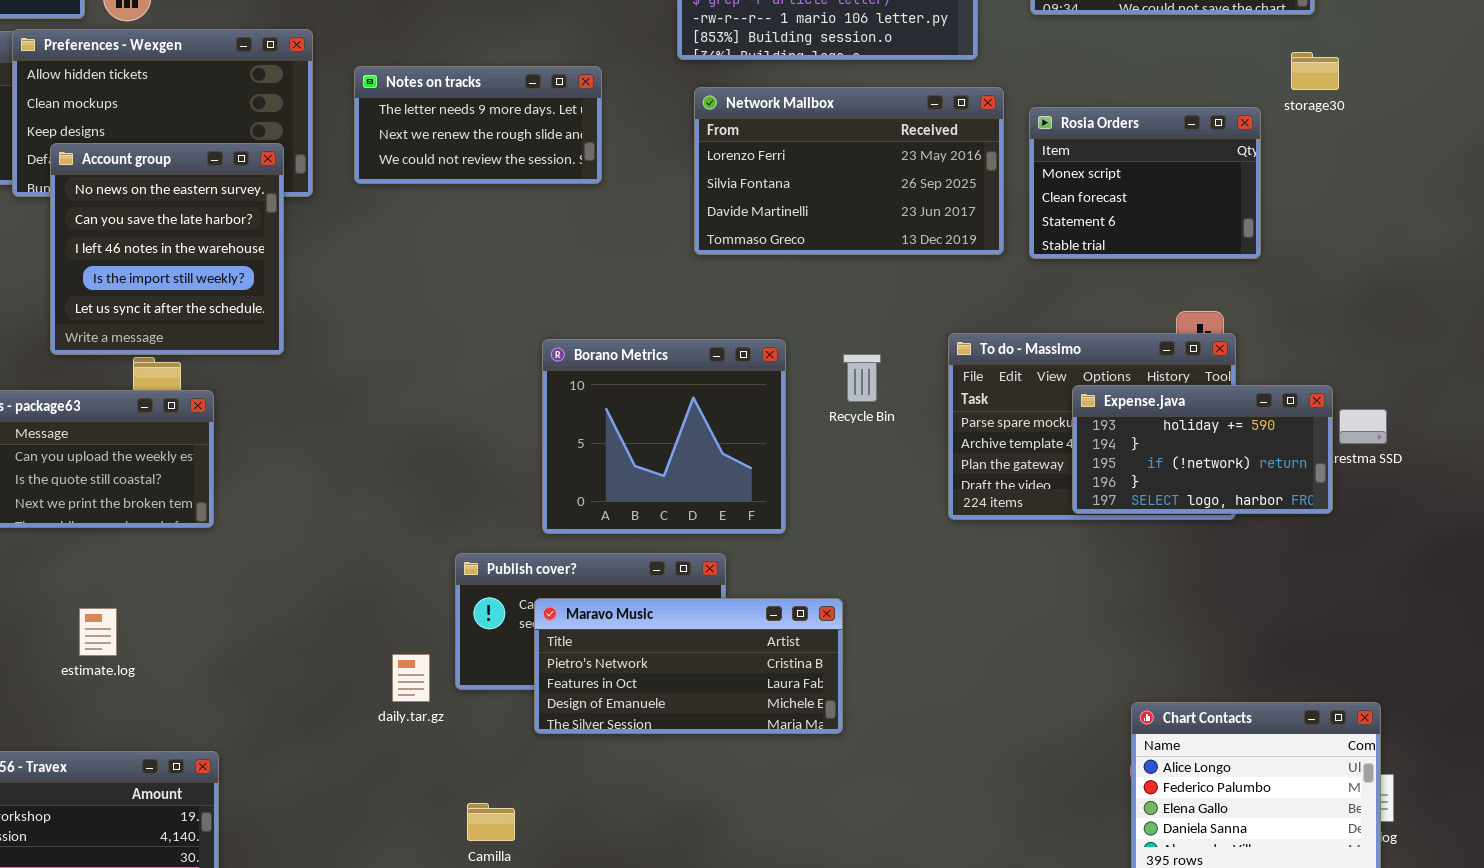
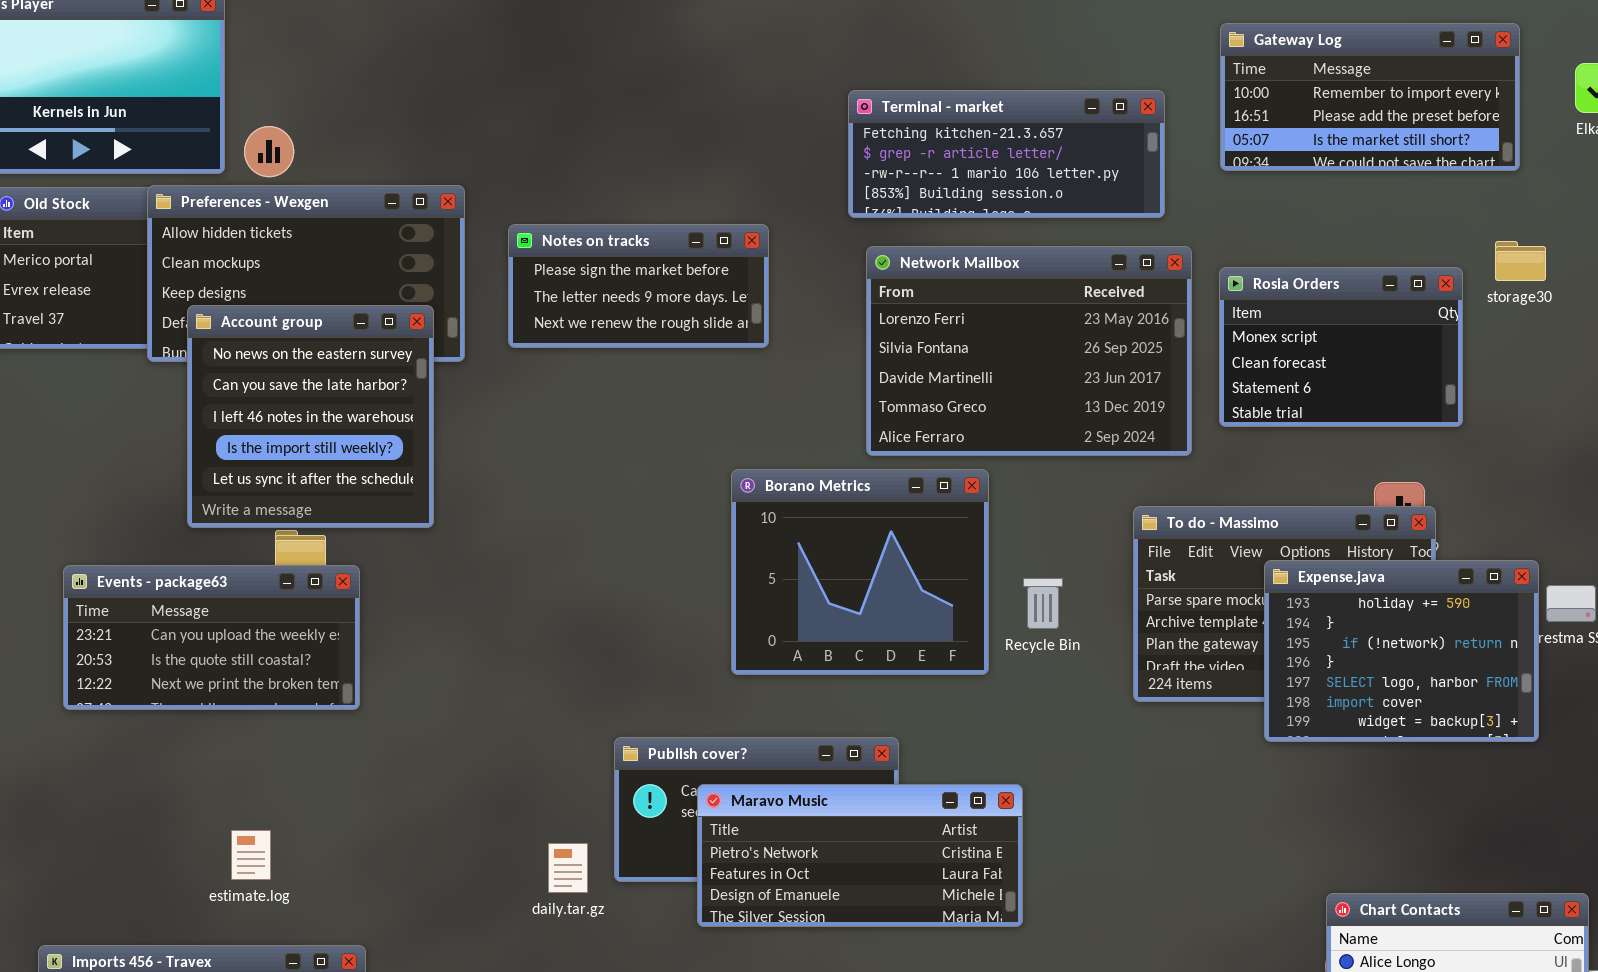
storage30: [1291,52,1339,90] -> [1495,241,1546,281], moved
Notes on tracks: [354,66,602,184] -> [508,224,769,348], scrolled up 1 row
Network Mailbox: [694,87,1004,255] -> [866,246,1192,456], resized
Borano Metrics: [542,339,786,534] -> [731,469,989,675], moved
Recycle Bin: [843,354,881,402] -> [1023,578,1063,629], moved
Expense.java: [1072,385,1333,514] -> [1264,560,1539,742], resized
estimate.log: [79,608,117,656] -> [231,830,271,880], moved

